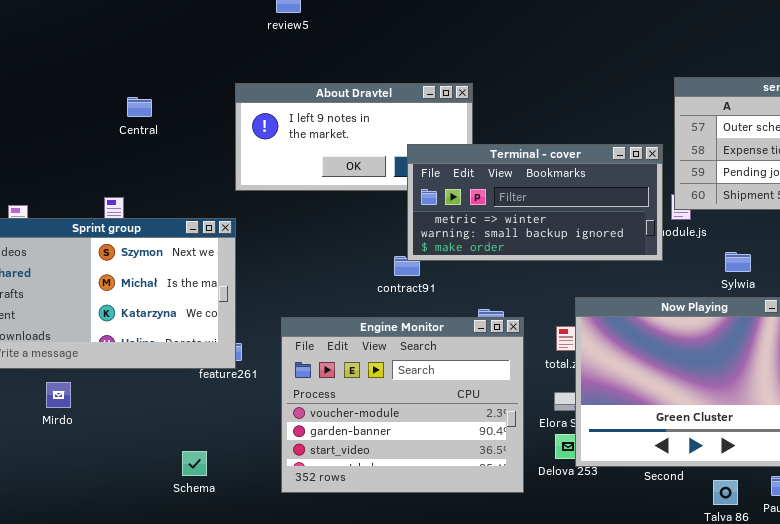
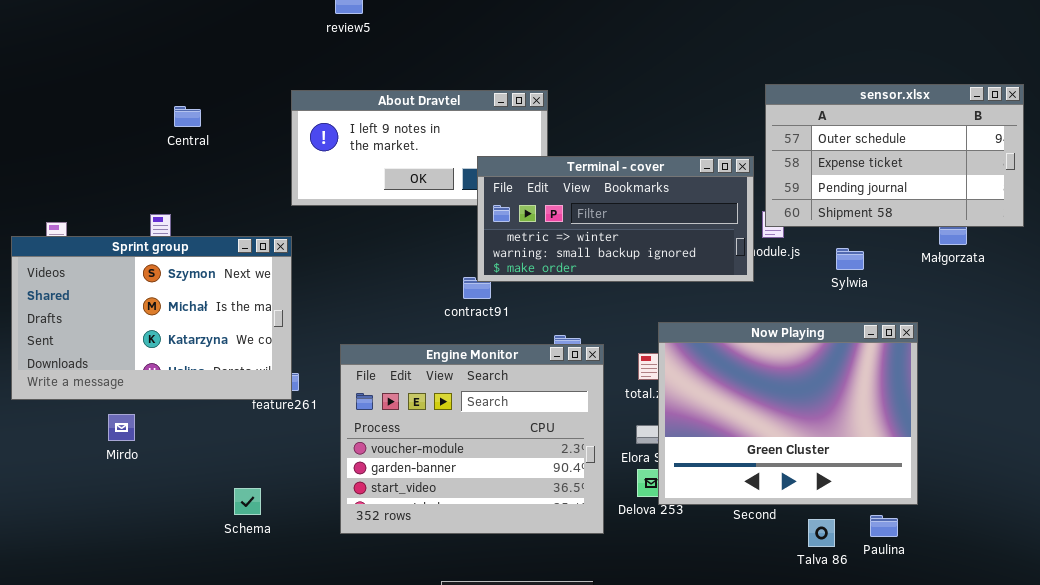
Sylwia: [725,252,751,272] -> [836,248,864,270], moved
Mirdo: [46,382,71,408] -> [108,414,135,441], moved

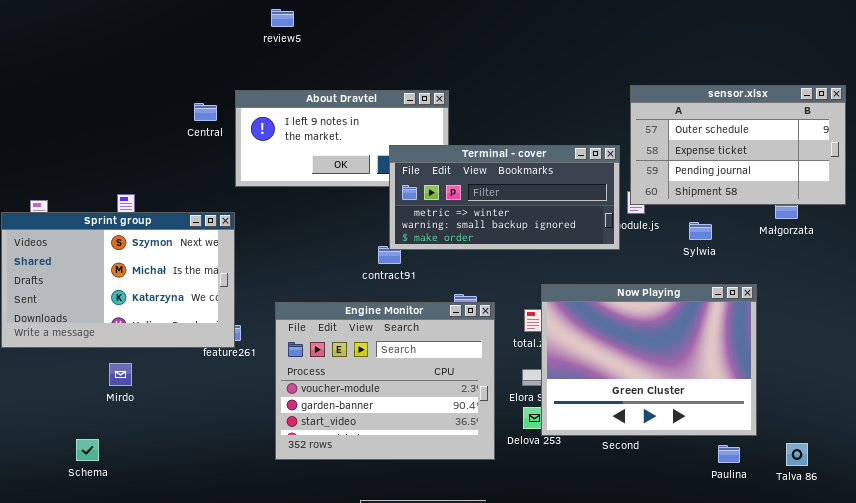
Central: [174,106,201,127] -> [194,103,217,121], moved
Mirdo: [108,414,135,441] -> [109,363,132,386], moved
Schema: [234,488,261,515] -> [76,439,99,461], moved
Talva 86: [808,519,835,547] -> [786,443,808,466], moved

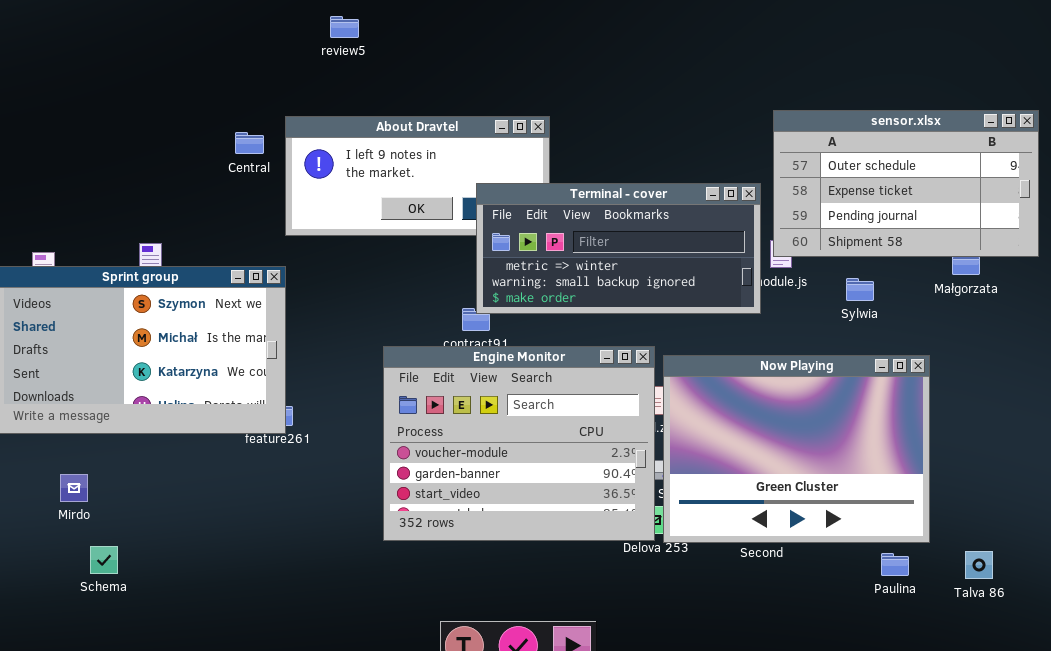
Engine Monitor: [275,302,495,460] -> [383,346,655,541], moved
Mirdo: [109,363,132,386] -> [60,474,88,502], moved

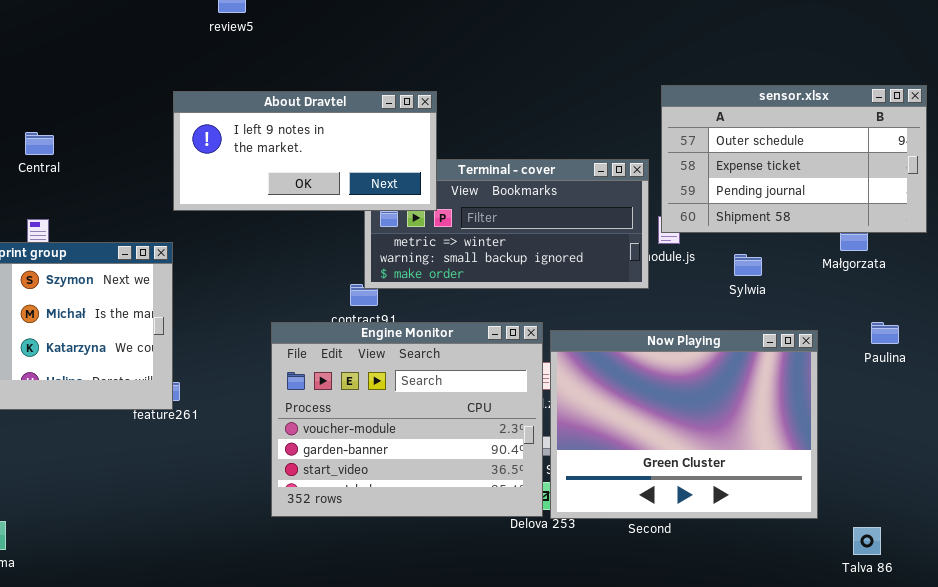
About Dravtel: [285,116,550,236] -> [173,91,437,211], raised
Central: [235,132,264,154] -> [25,132,54,155], moved
Paulina: [881,553,909,576] -> [871,322,899,344], moved

